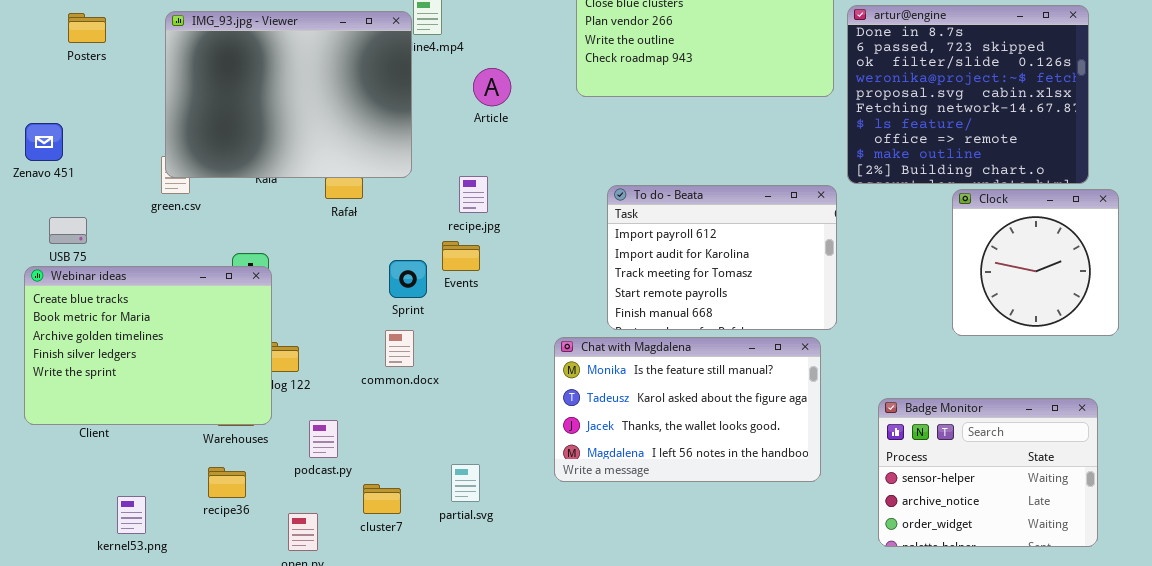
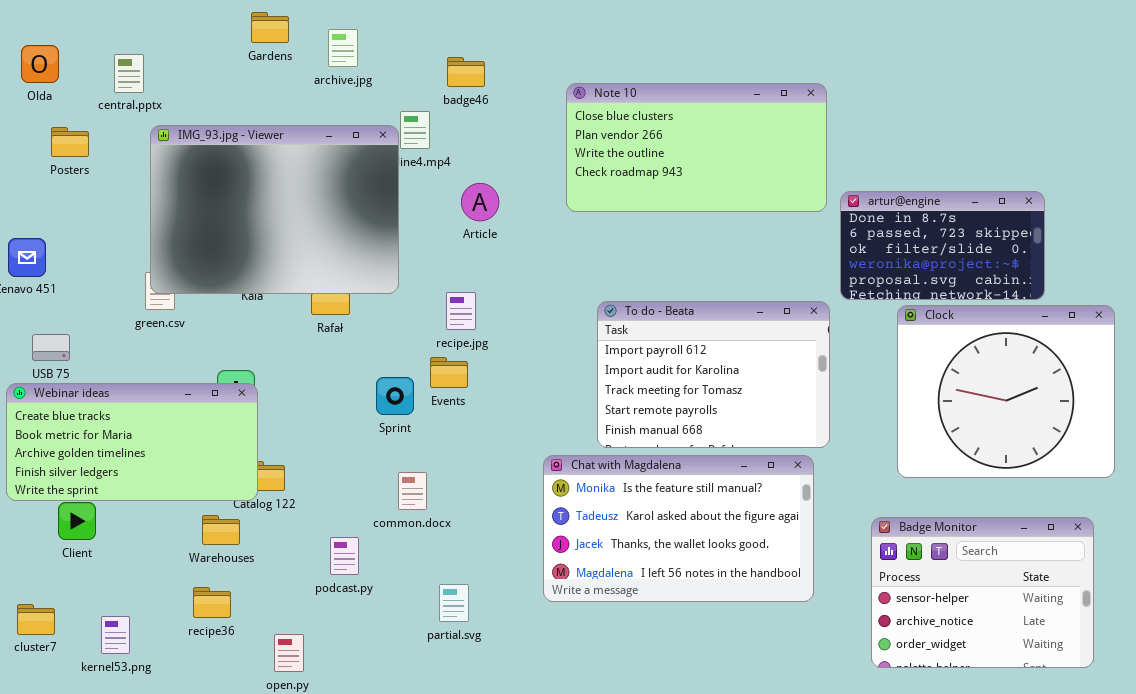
artur@engine: [847,5,1089,184] -> [840,191,1045,300], resized
Clock: [952,189,1119,336] -> [897,305,1115,478], resized
Webinar ideas: [24,266,272,425] -> [6,383,258,501], resized
common.docx: [385,330,414,367] -> [398,472,427,510], moved
podcast.py: [309,420,338,458] -> [330,537,359,575], moved
cluster7: [363,484,401,514] -> [17,604,55,635], moved

